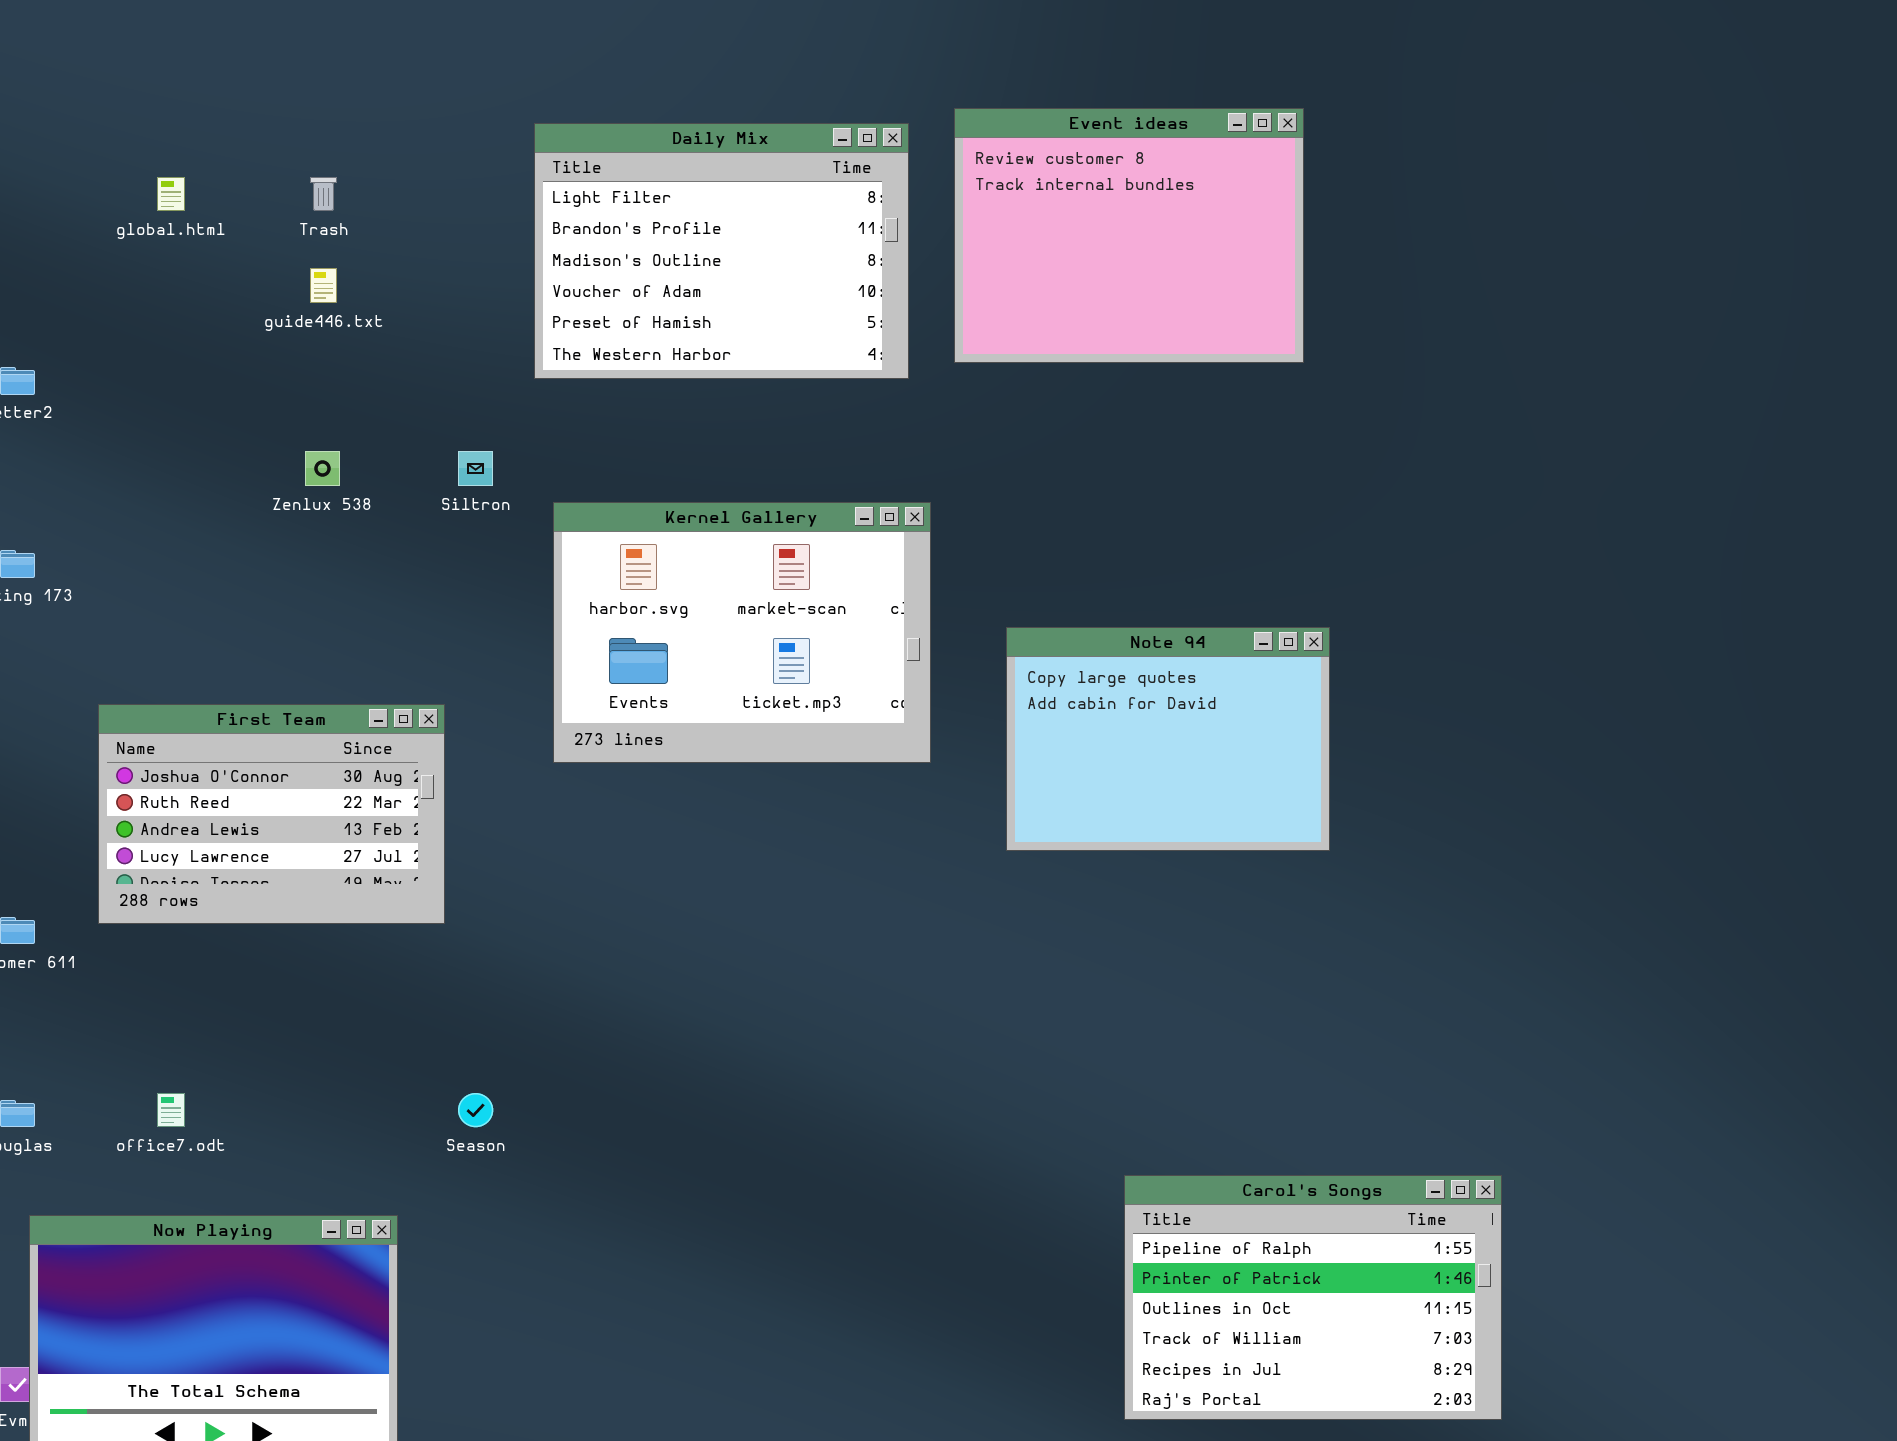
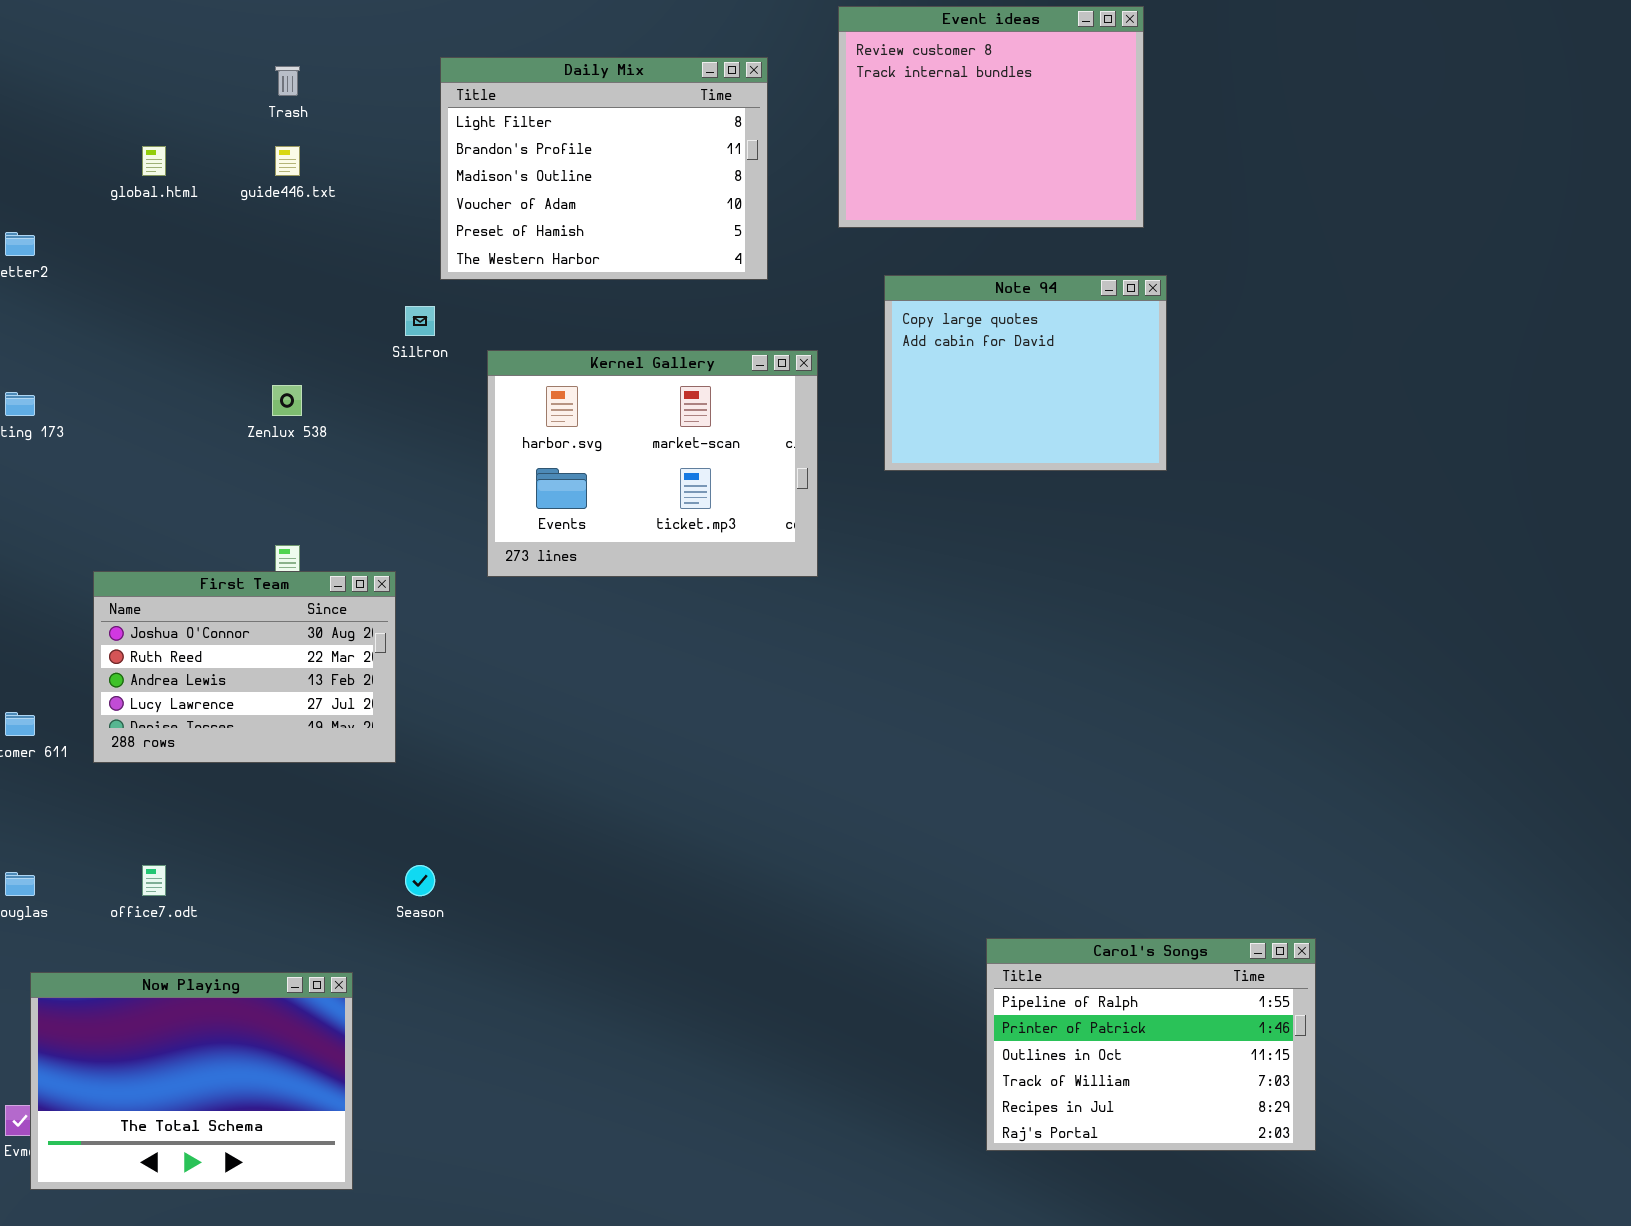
Daily Mix: [534,123,909,379] -> [440,57,768,280], moved
global.html: [157,177,185,211] -> [142,146,166,176], moved
Zenlux 538: [305,451,340,486] -> [272,385,302,416], moved
Note 94: [1006,627,1330,851] -> [884,275,1167,471], moved
First Team: [98,704,445,924] -> [93,571,396,763], moved

